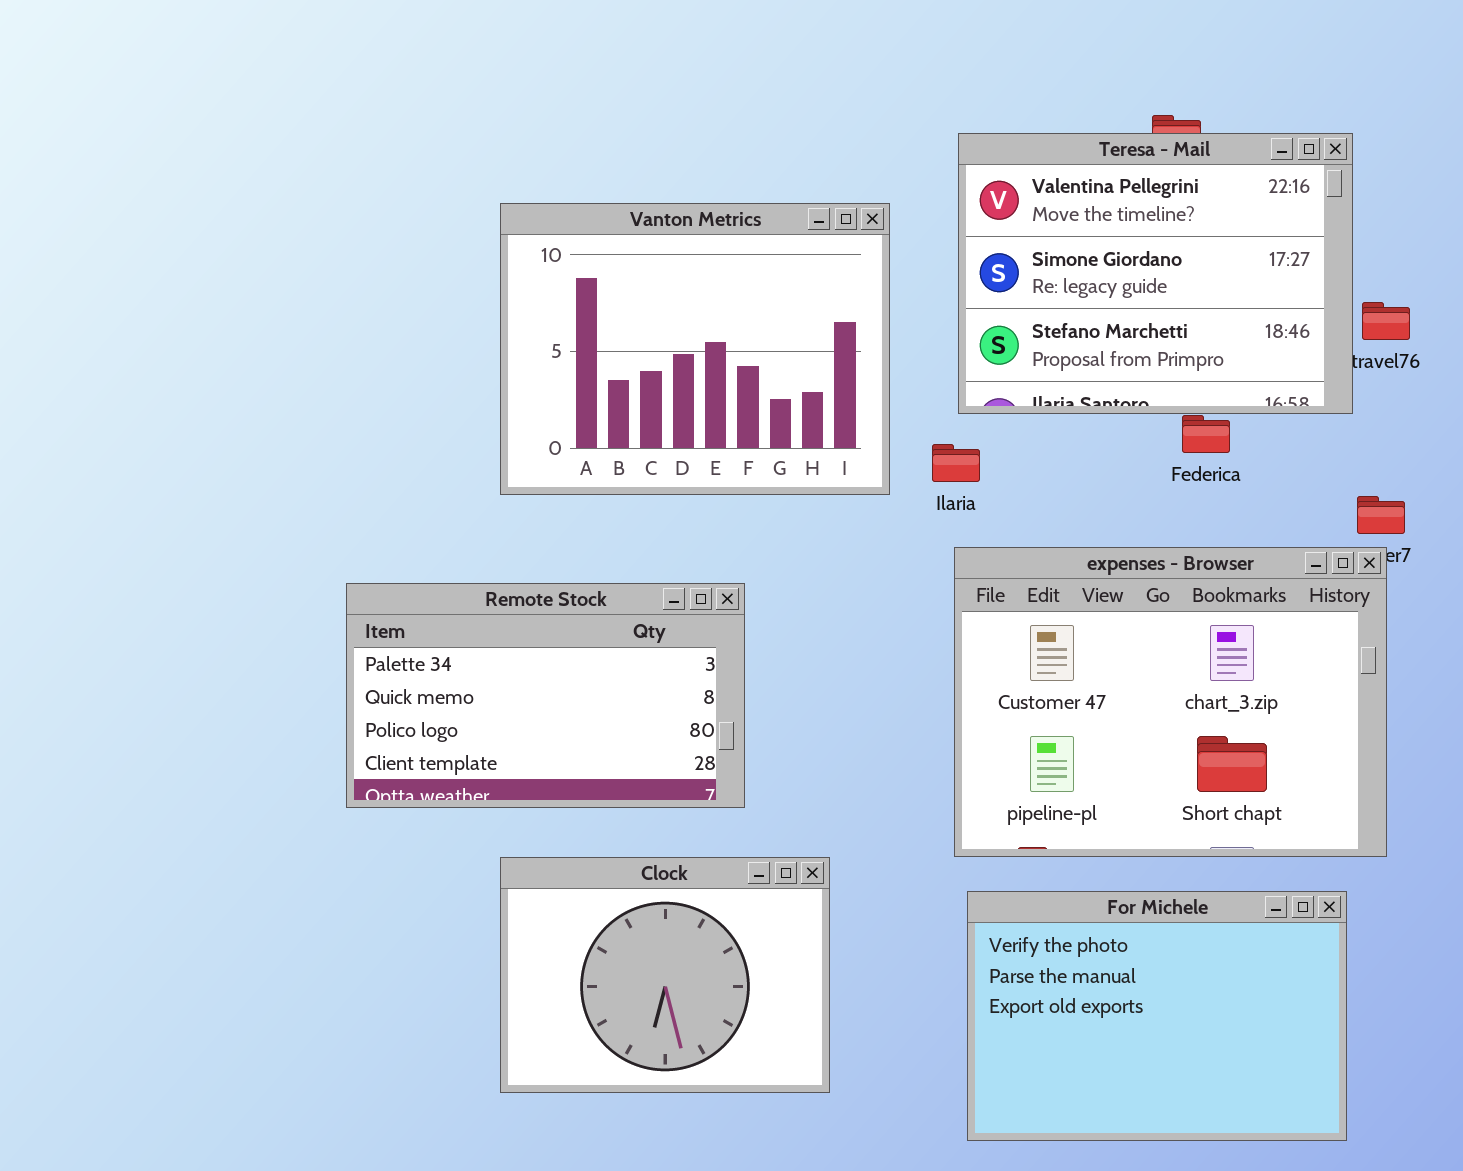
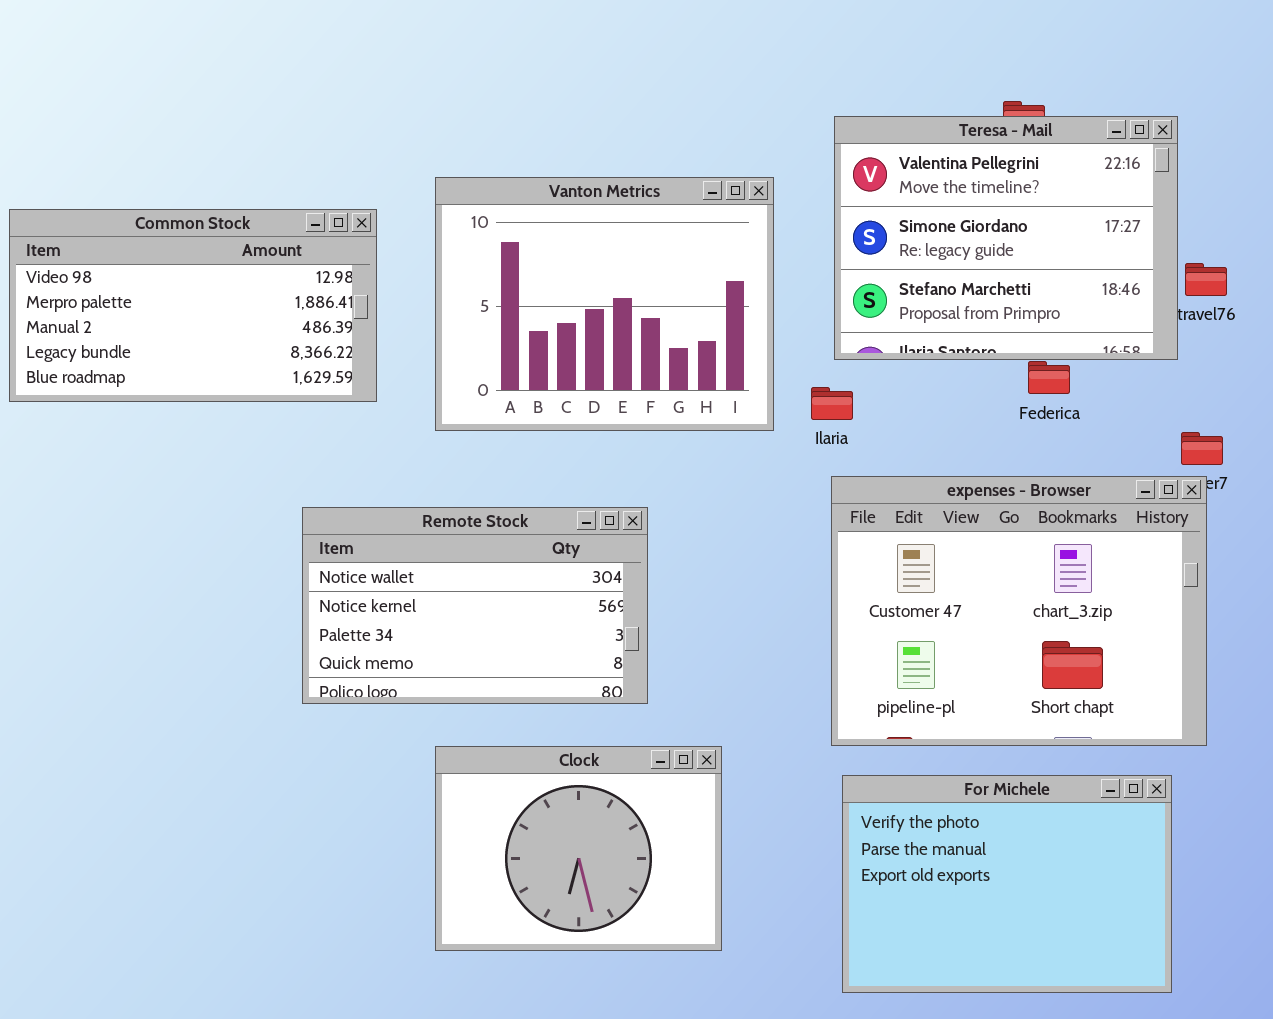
Common Stock: none -> [9,209,377,402], opened
Remote Stock: [346,583,745,808] -> [302,507,648,704], scrolled up 2 rows

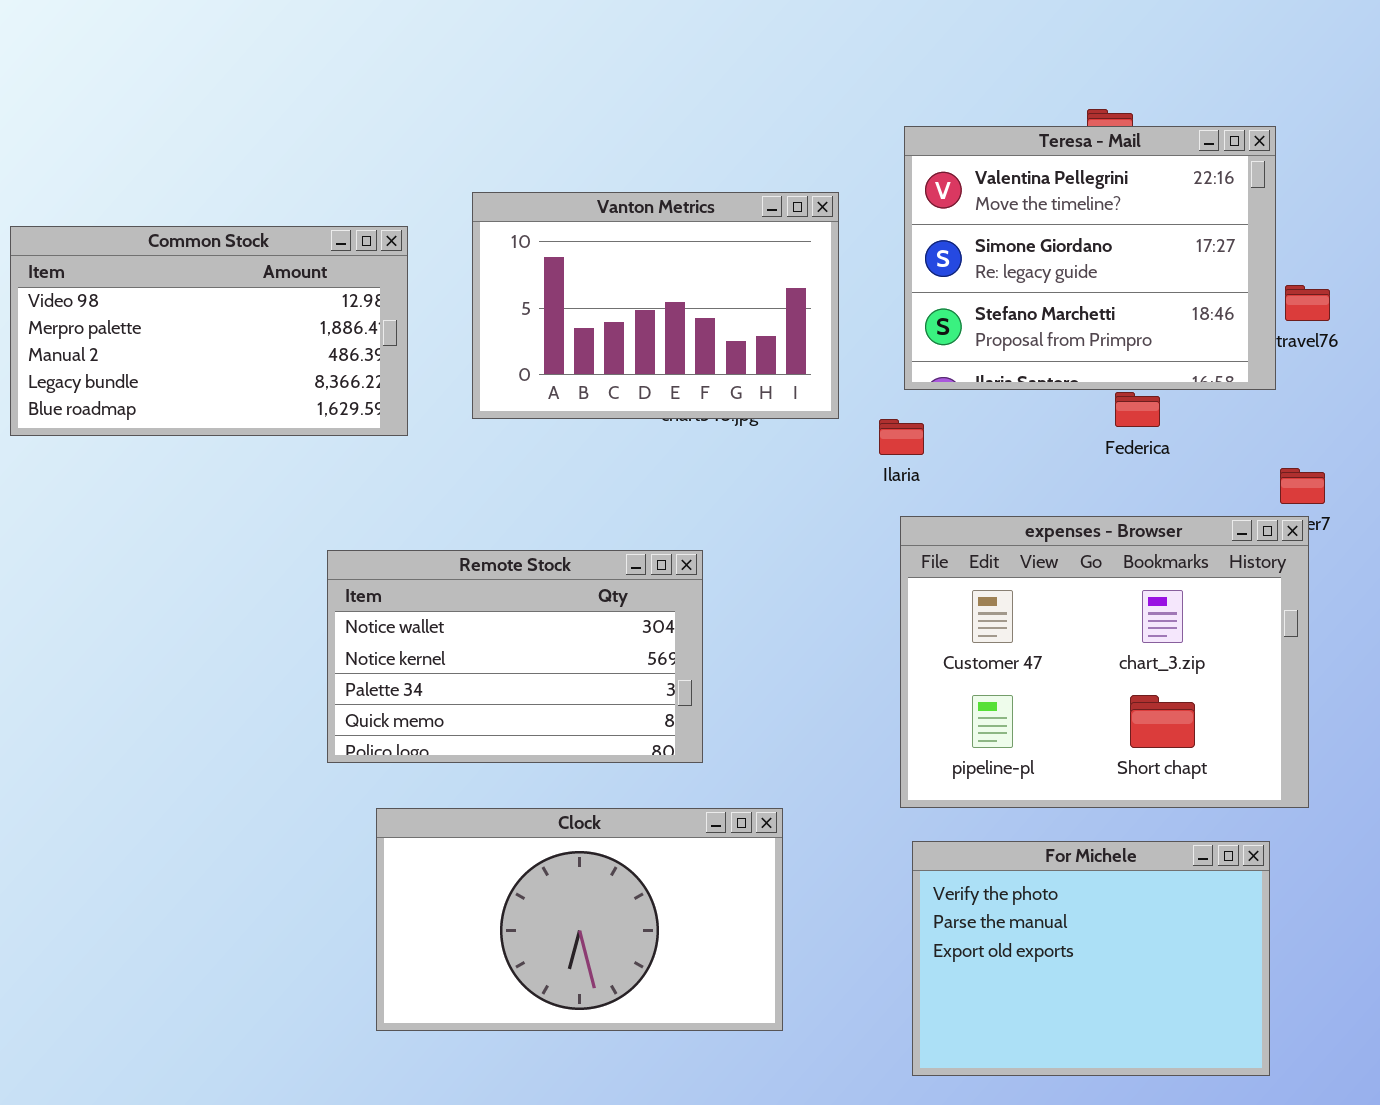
Vanton Metrics: [435,177,774,431] -> [472,192,839,419], resized
Clock: [435,746,722,951] -> [376,808,783,1031], resized

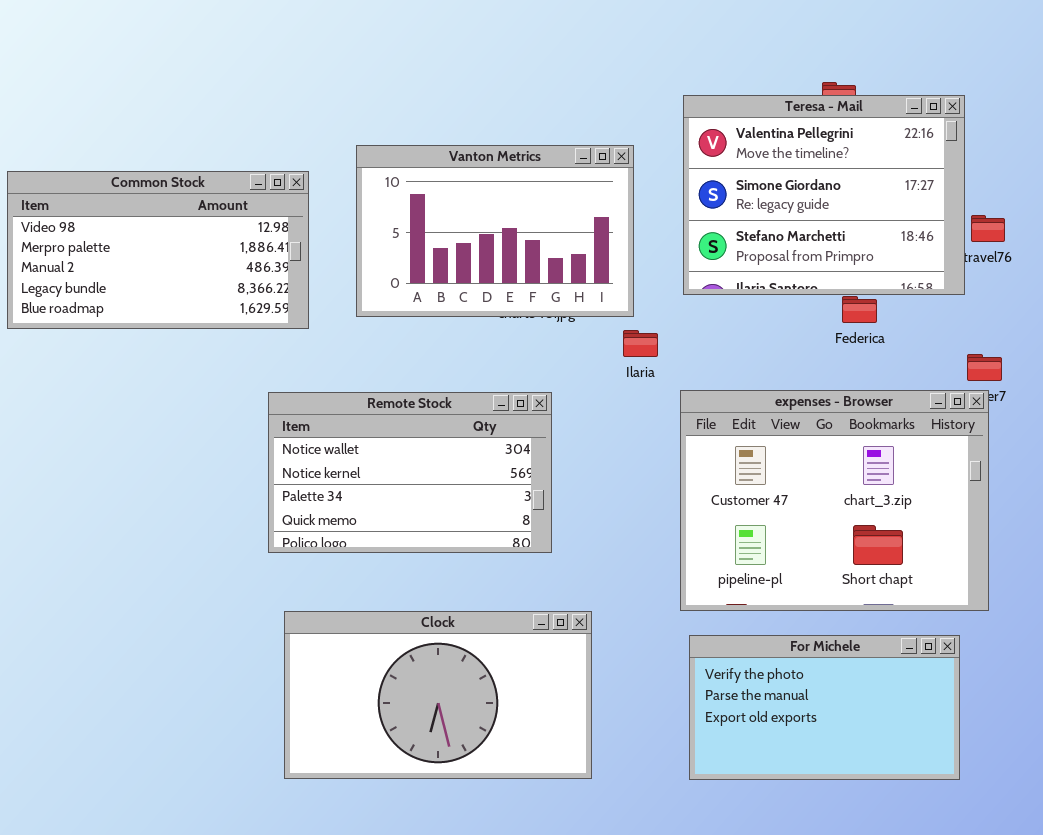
Ilaria: [879,419,924,455] -> [623,330,658,357], moved
Remote Stock: [327,550,703,763] -> [268,392,552,553], moved
For Michele: [912,841,1270,1076] -> [689,635,960,780], resized

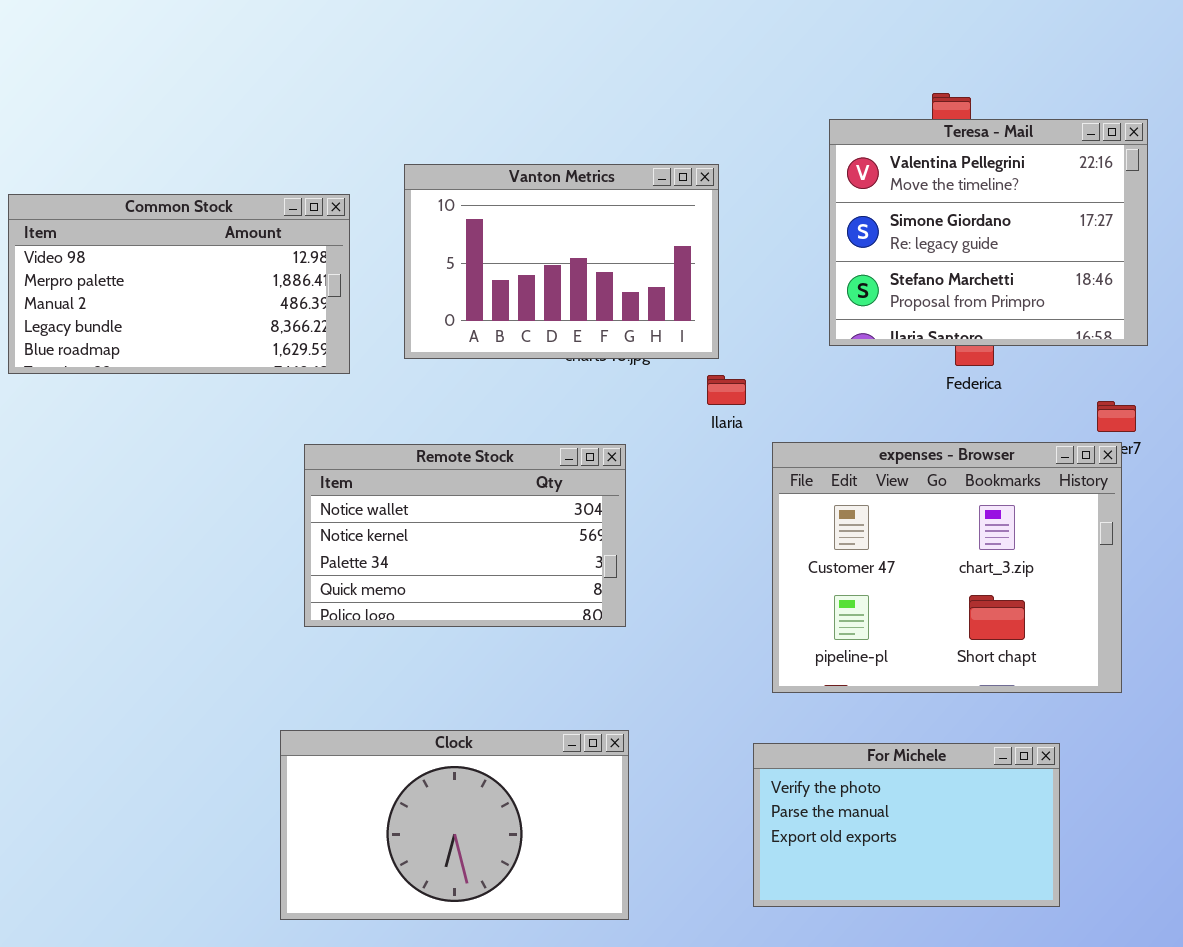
Teresa - Mail: [683,95,965,295] -> [829,119,1148,346], moved
Clock: [284,611,592,779] -> [280,730,629,920], moved
For Michele: [689,635,960,780] -> [753,743,1060,907], moved

